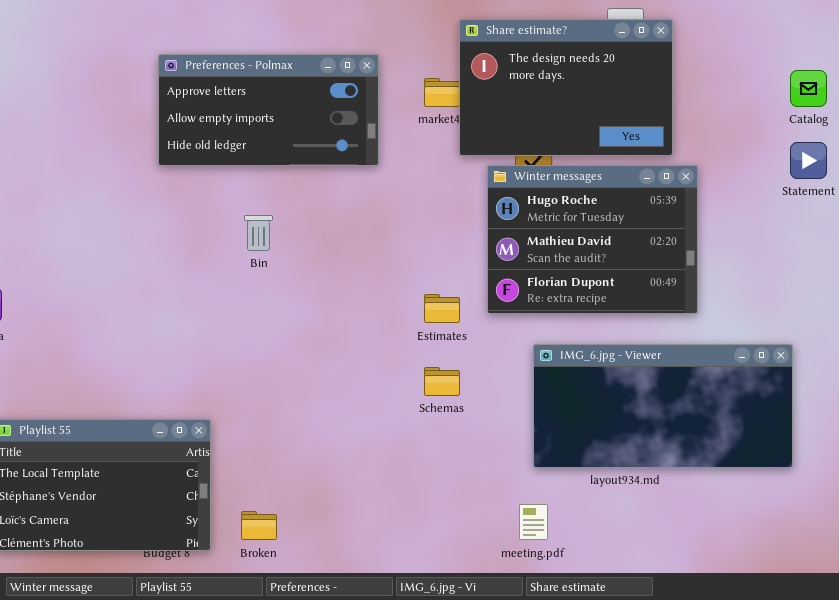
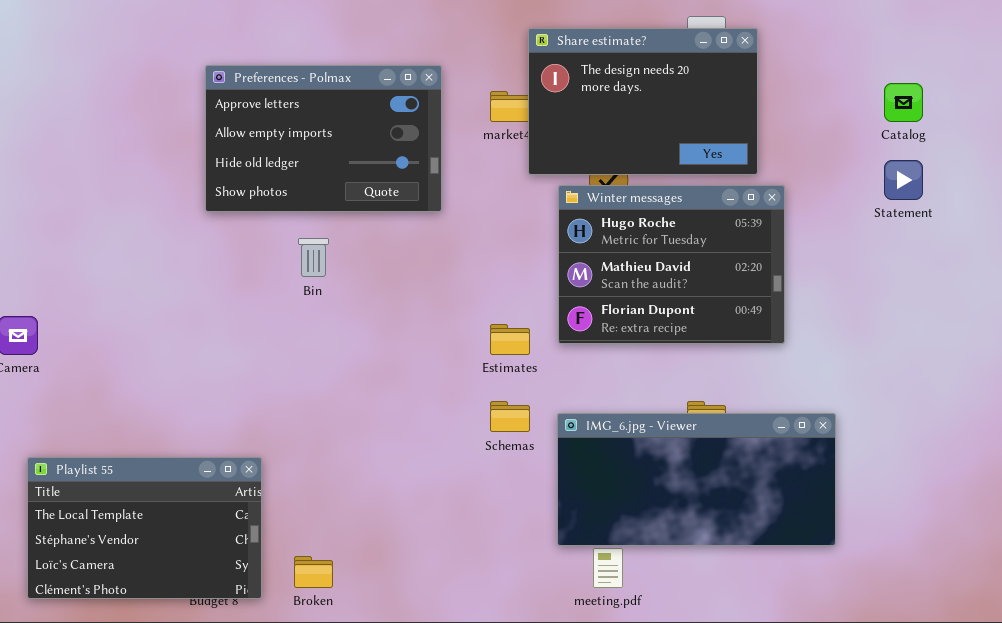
Preferences - Polmax: [158,54,379,166] -> [205,65,442,212], resized
IMG_6.jpg - Viewer: [533,344,793,468] -> [557,413,836,546], moved

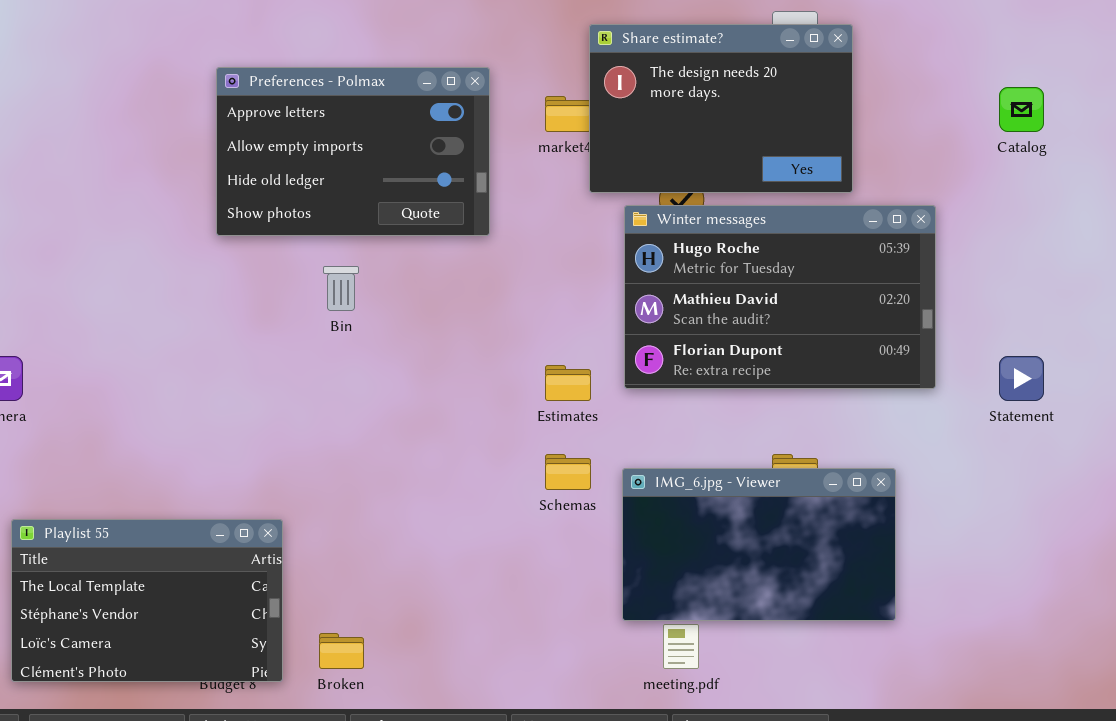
Statement: [884,160,923,200] -> [999,356,1044,401], moved
Winter messages: [558,185,785,344] -> [624,205,936,389], resized
IMG_6.jpg - Viewer: [557,413,836,546] -> [622,468,896,621], resized

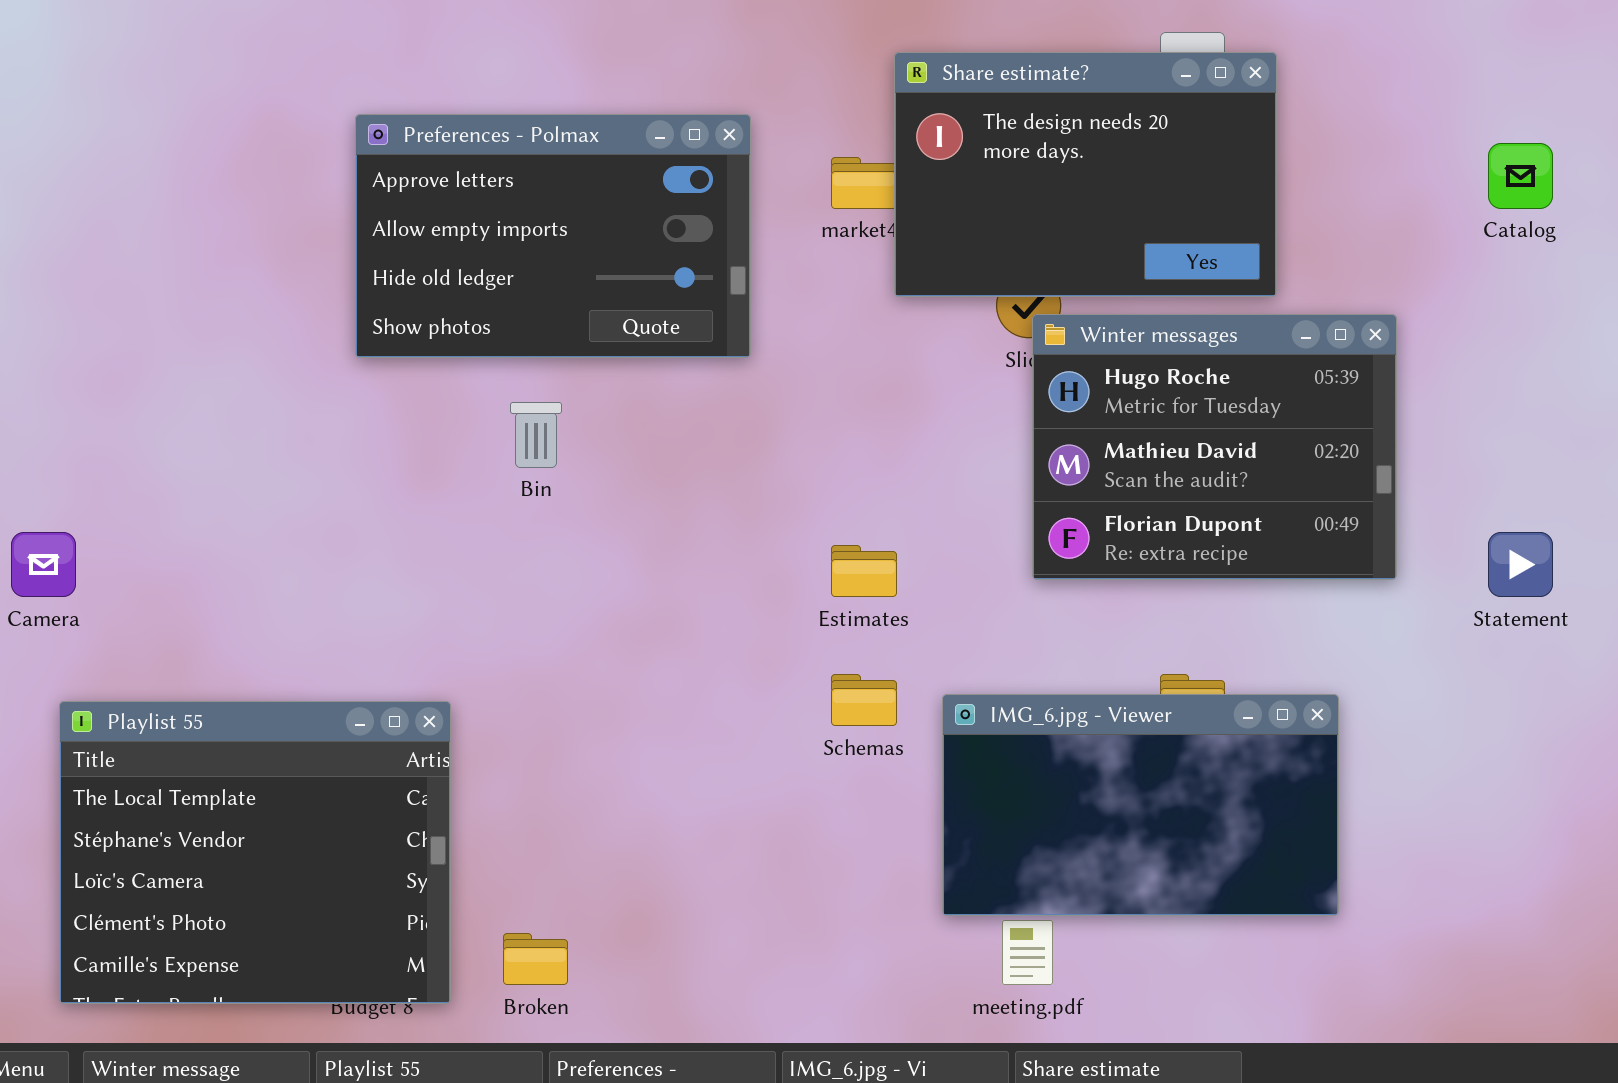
Winter messages: [624,205,936,389] -> [1032,314,1397,580], resized
Playlist 55: [11,519,283,682] -> [59,701,451,1004], resized

